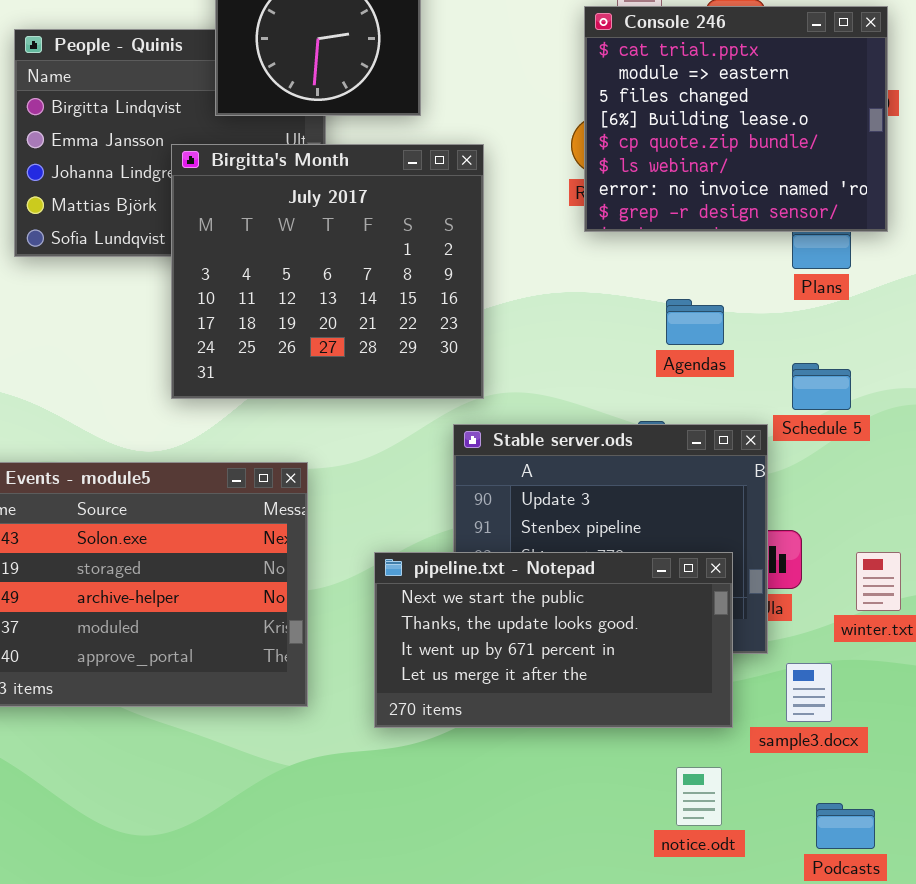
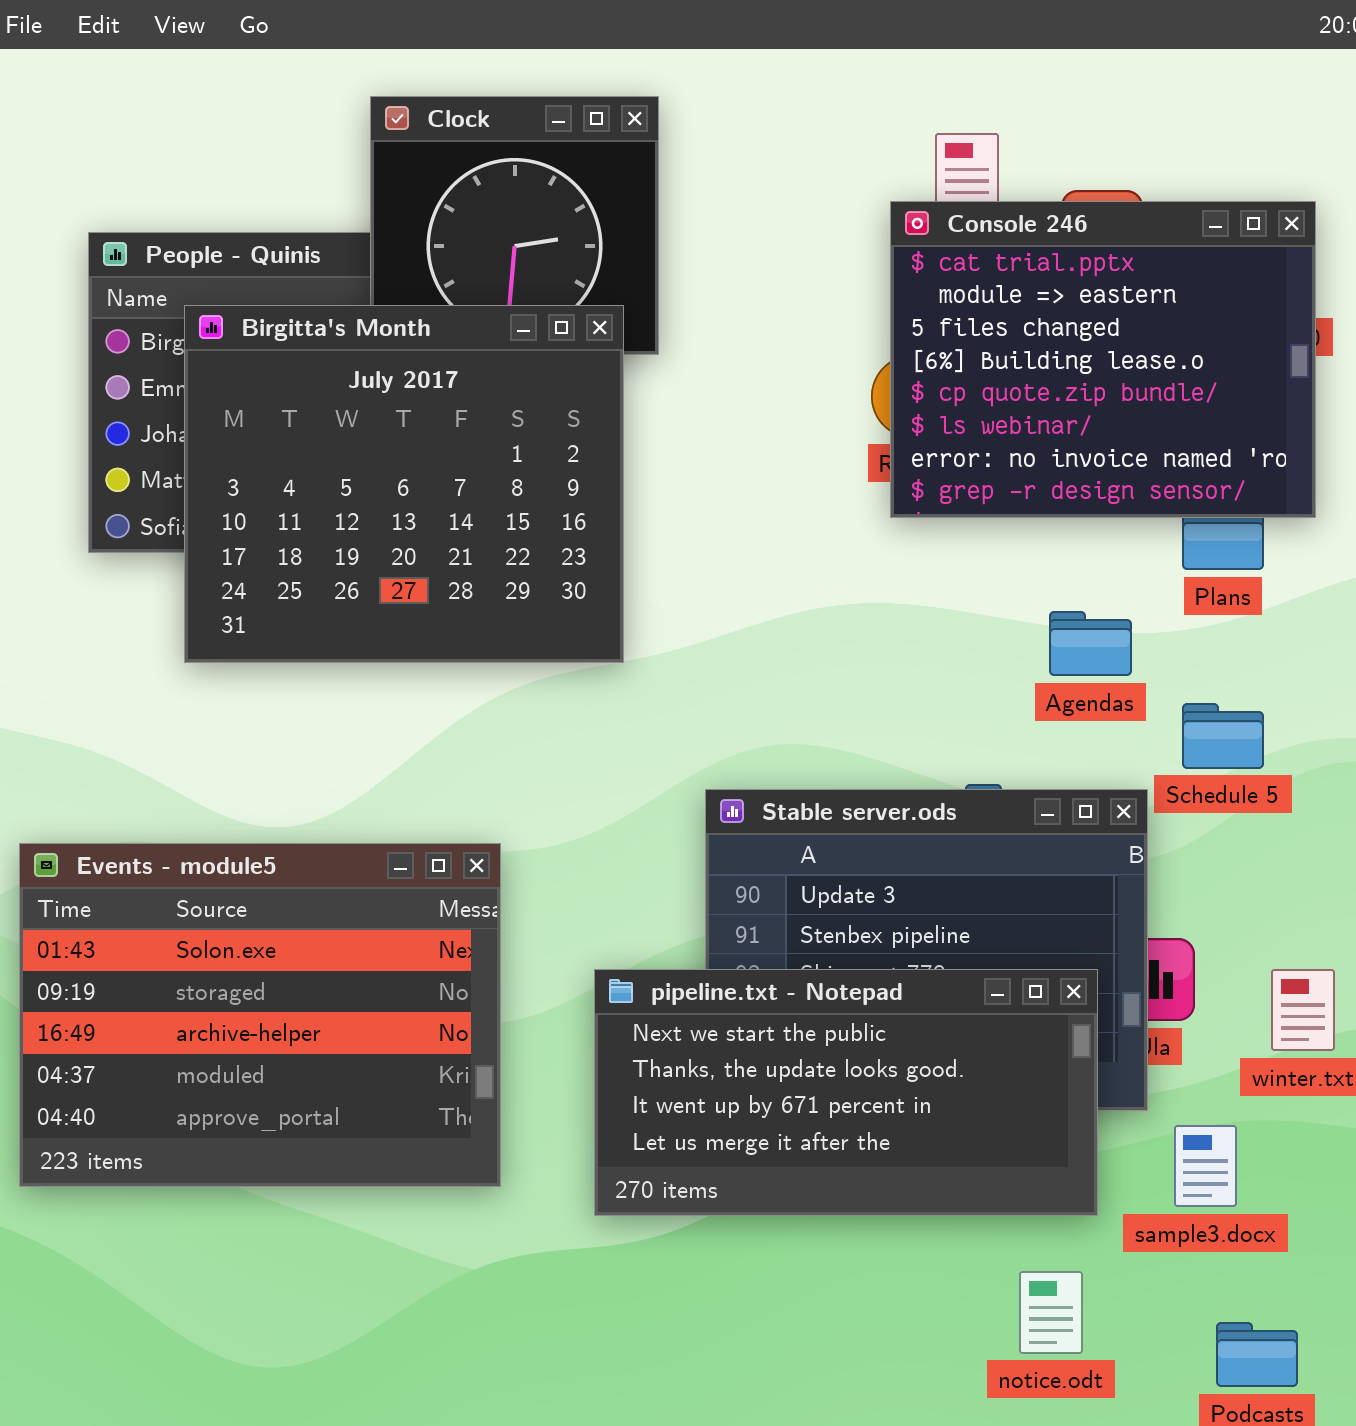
Birgitta's Month: [171,144,484,399] -> [184,305,624,663], moved
Agendas: [666,299,724,345] -> [1049,611,1132,676], moved

